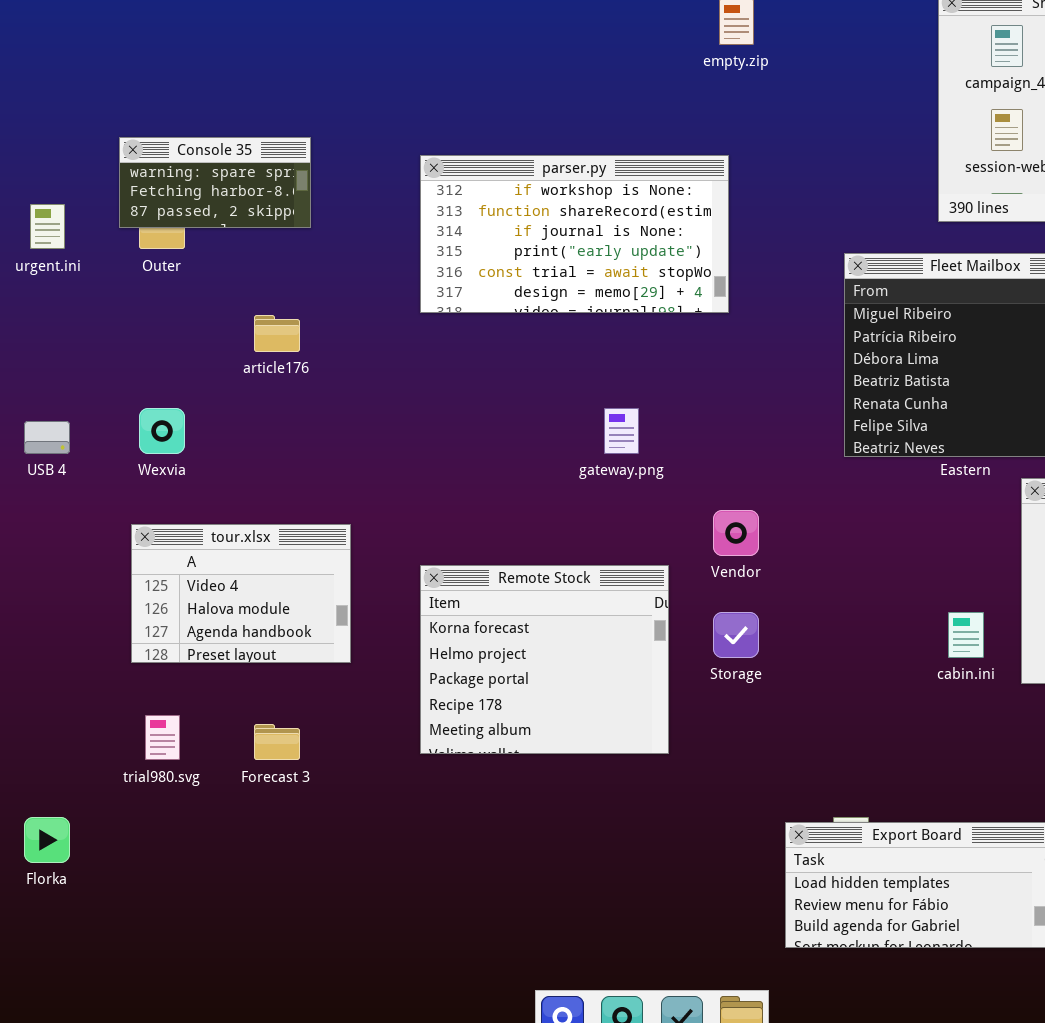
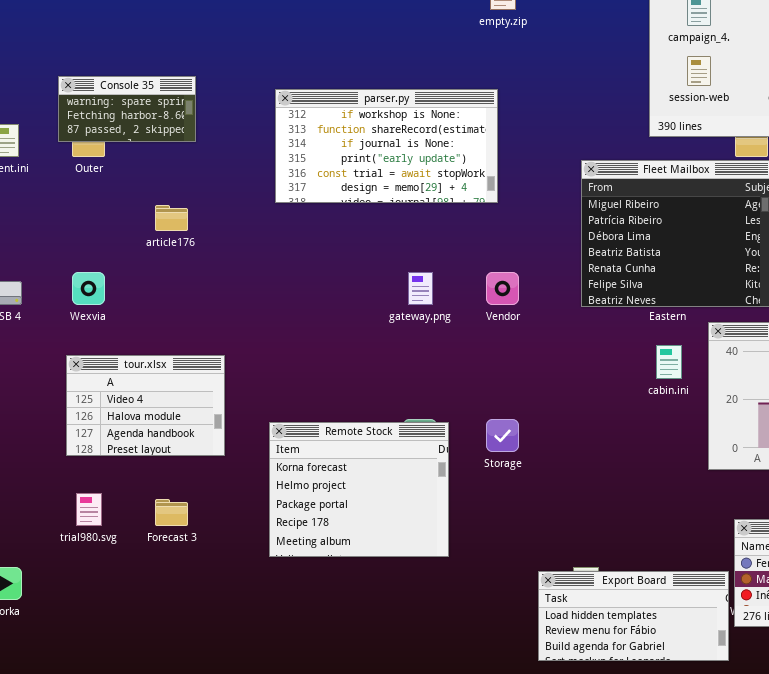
Vendor: [713,510,759,556] -> [486,272,519,305], moved
Remote Stock: [420,565,669,754] -> [269,422,449,557], moved
cabin.ini: [948,612,984,658] -> [656,345,682,379], moved

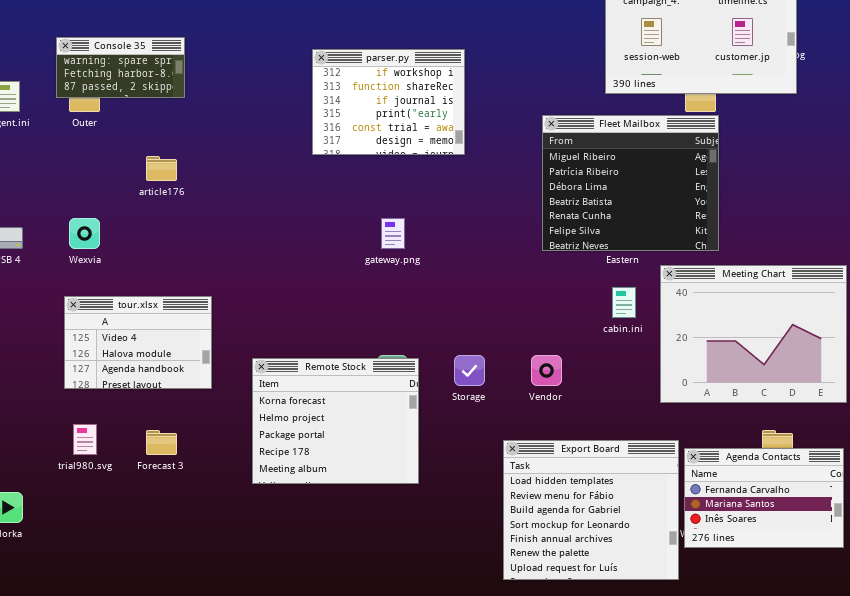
parser.py: [275,89,498,203] -> [312,49,465,155], resized
Vendor: [486,272,519,305] -> [531,355,562,386], moved
Export Board: [538,571,729,661] -> [503,440,679,580], resized

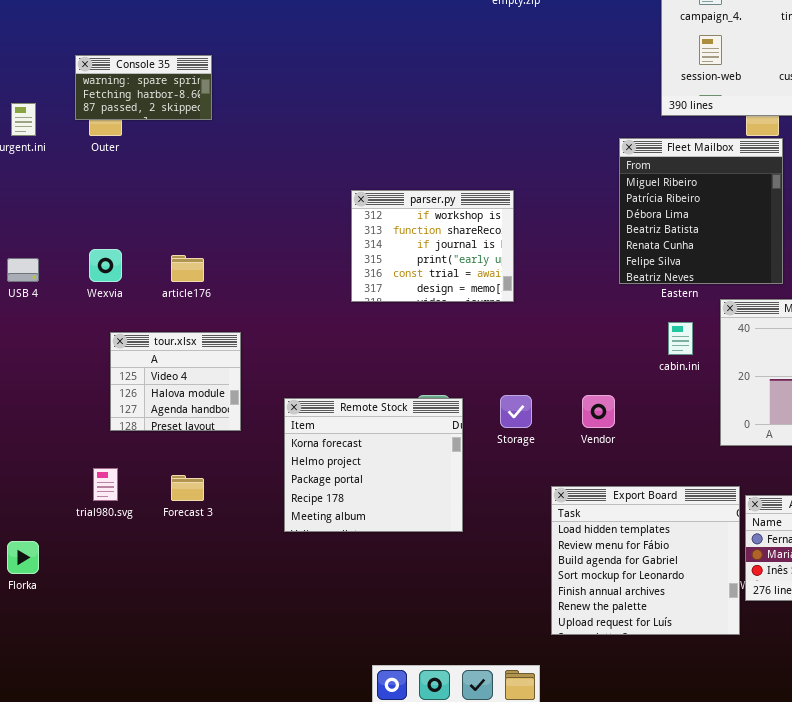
parser.py: [312,49,465,155] -> [351,190,514,302], moved
Fleet Mailbox: [542,115,719,251] -> [619,138,783,284], resized
article176: [146,156,177,181] -> [171,255,204,282], moved
tour.xlsx: [64,296,212,389] -> [110,332,241,431], resized

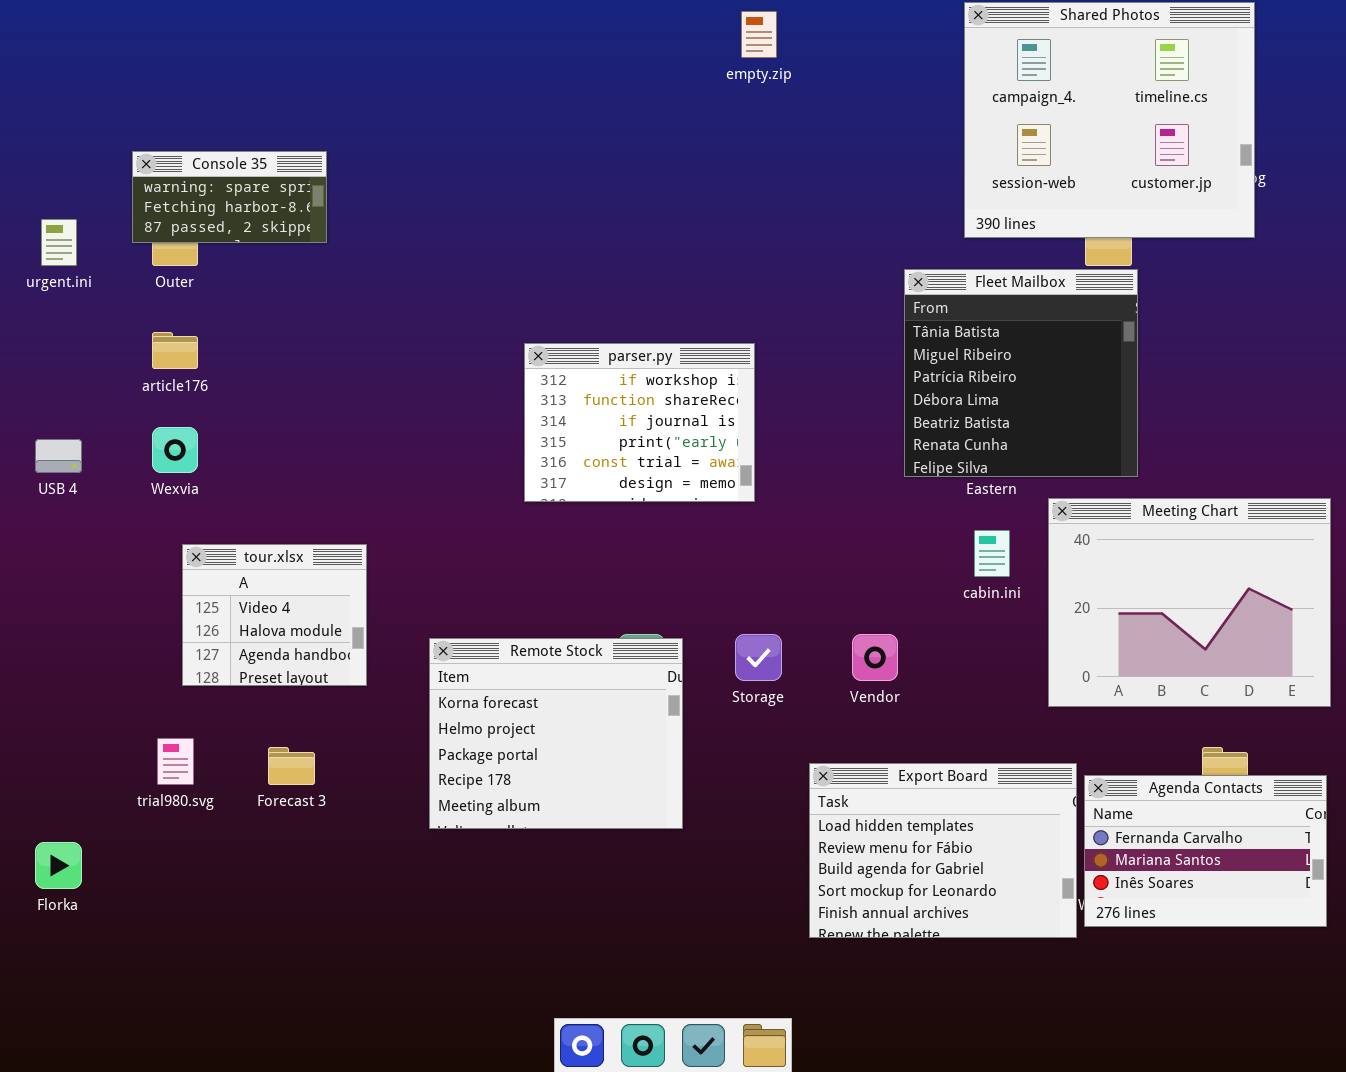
Fleet Mailbox: [619,138,783,284] -> [904,269,1138,477], scrolled up 1 row
article176: [171,255,204,282] -> [152,332,198,369], moved
Export Board: [551,486,740,635] -> [809,763,1077,938], resized

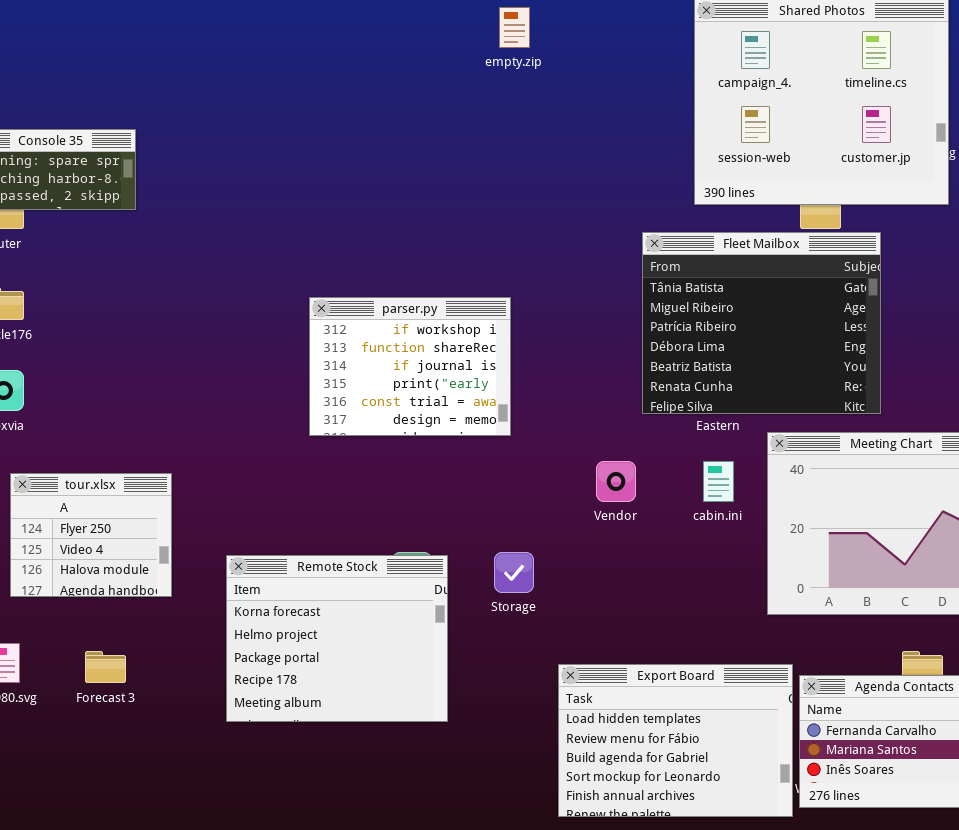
Fleet Mailbox: [904,269,1138,477] -> [642,232,881,414], resized
tour.xlsx: [182,544,367,686] -> [10,473,172,597], scrolled up 1 row
Vendor: [852,634,898,681] -> [596,461,636,502], moved

